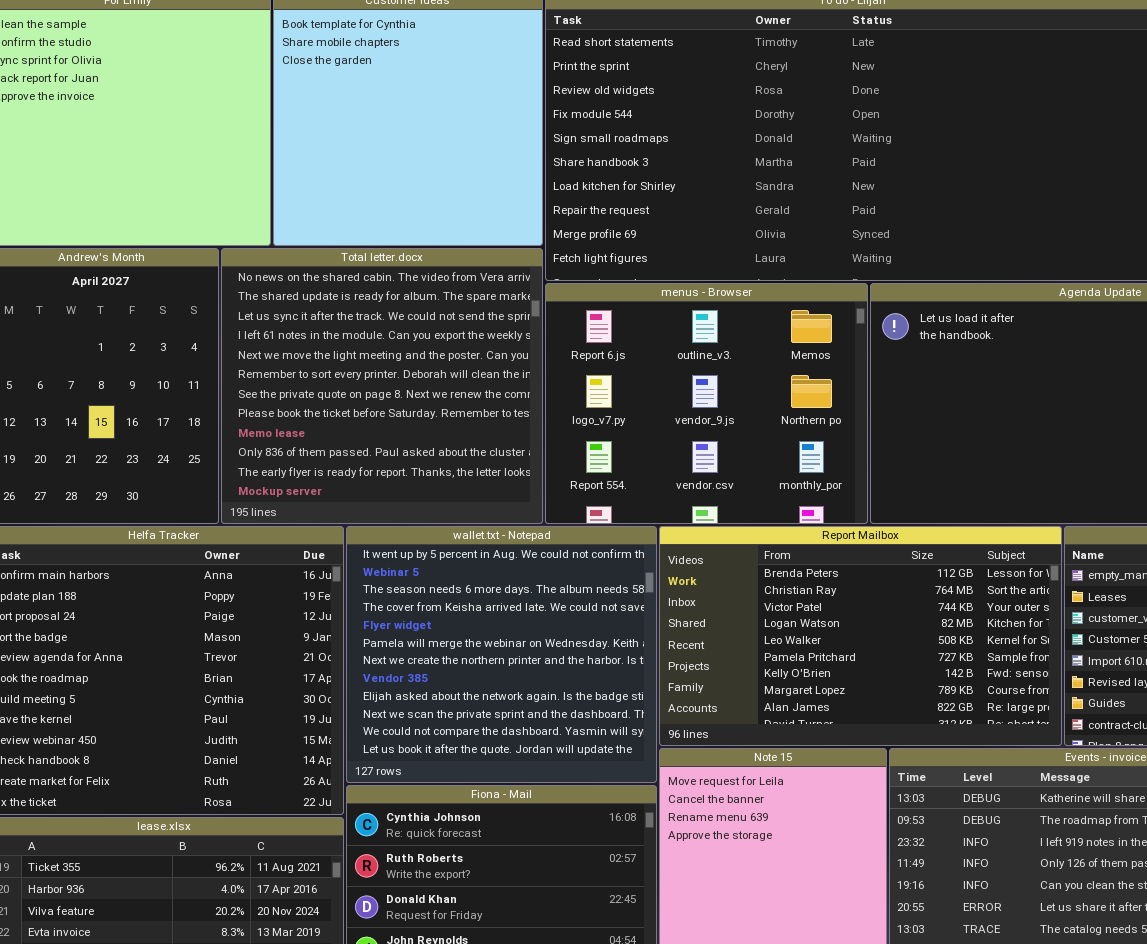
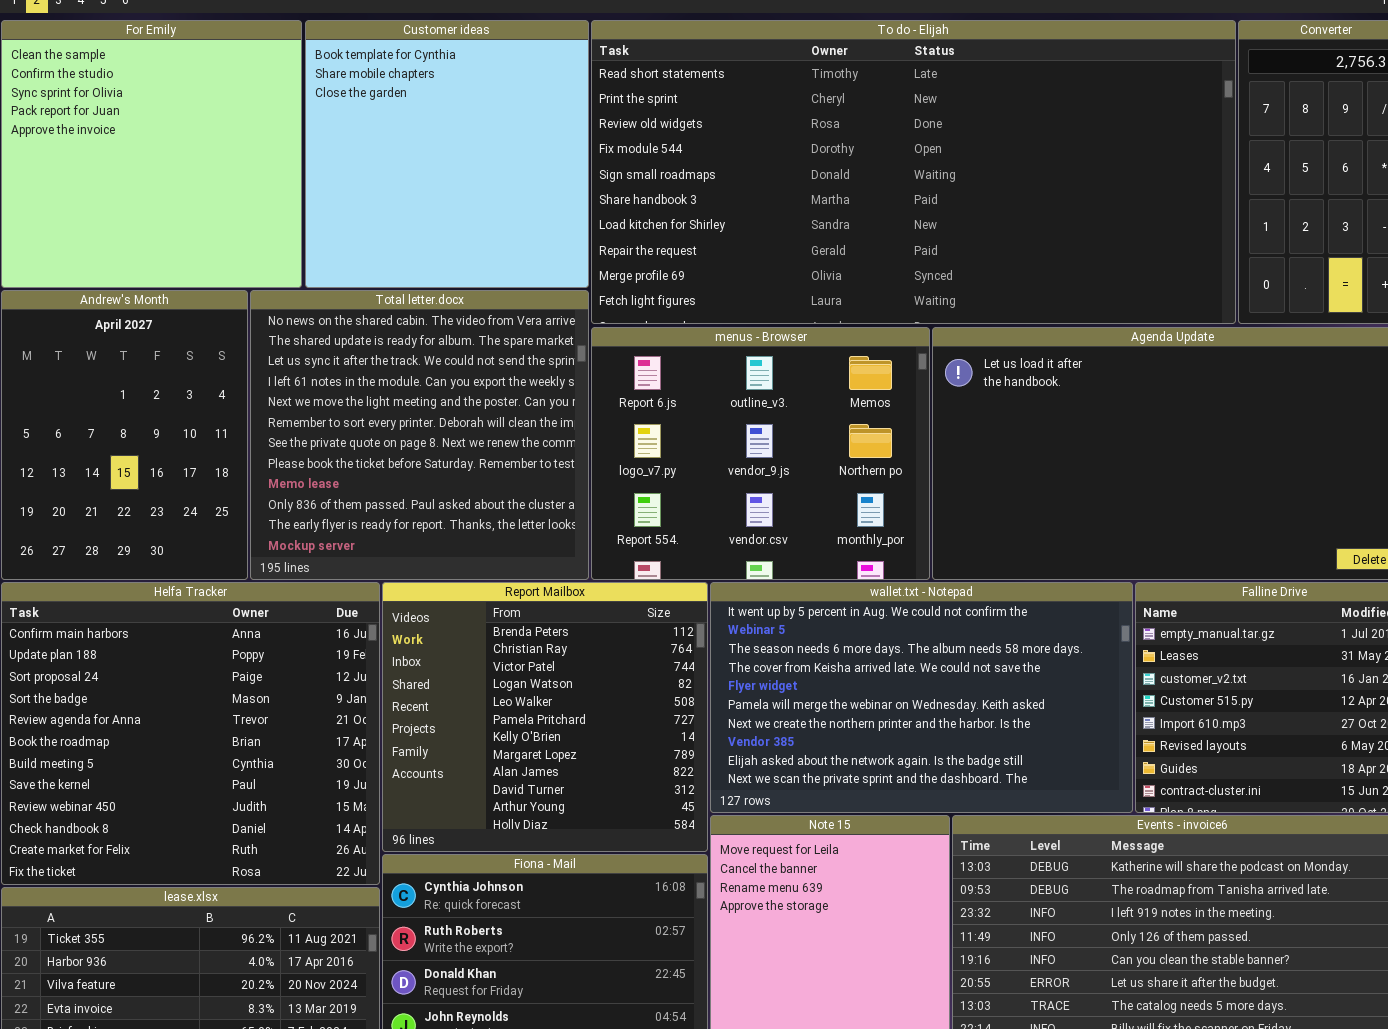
wallet.txt - Notepad: [346,526,657,783] -> [710,582,1133,813], moved, resized
Report Mailbox: [659,526,1062,746] -> [382,582,708,852], moved, resized

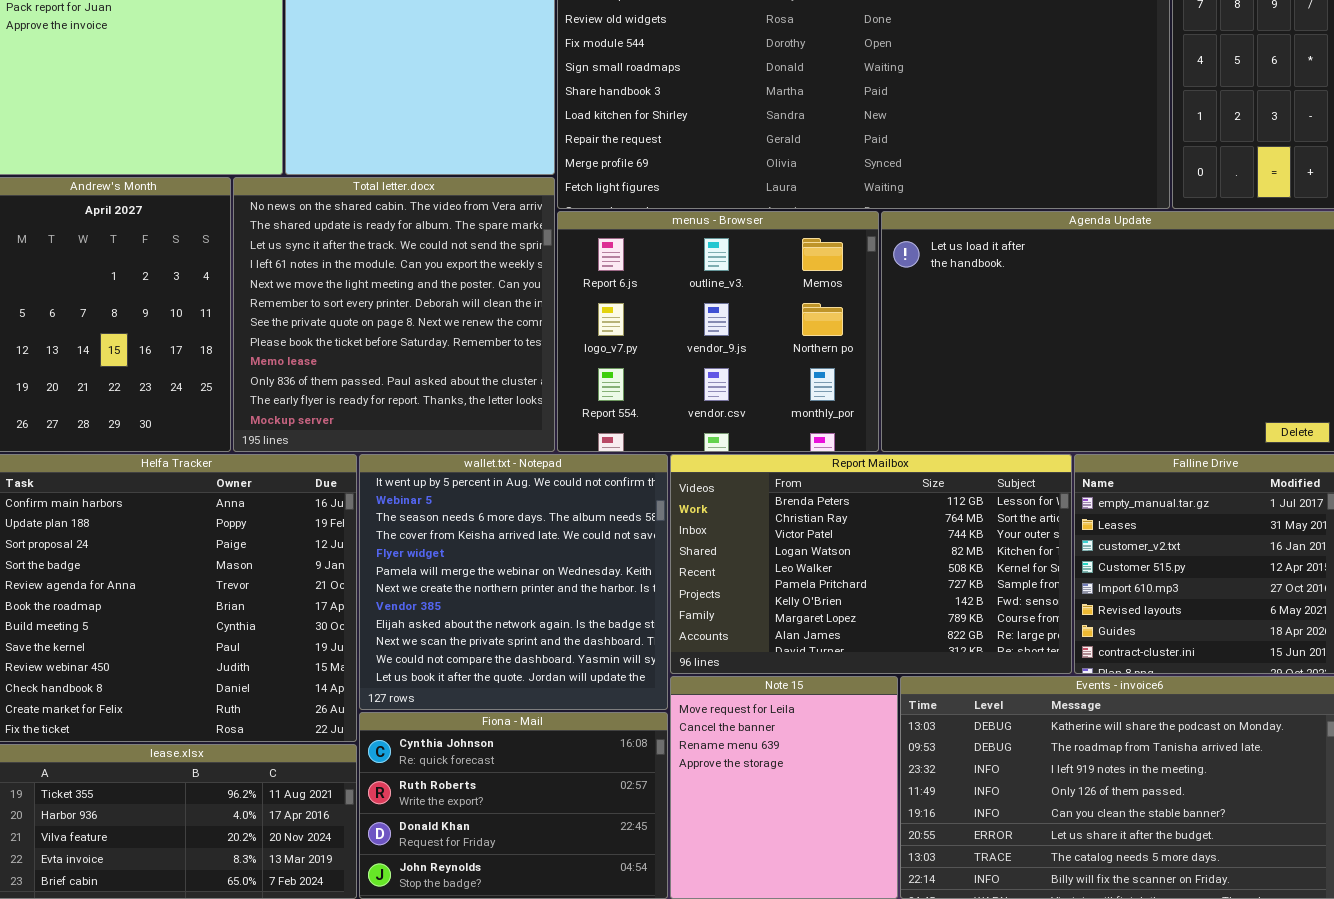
Report Mailbox: [382,582,708,852] -> [670,454,1072,674], moved, resized
wallet.txt - Notepad: [710,582,1133,813] -> [359,454,668,710], moved, resized

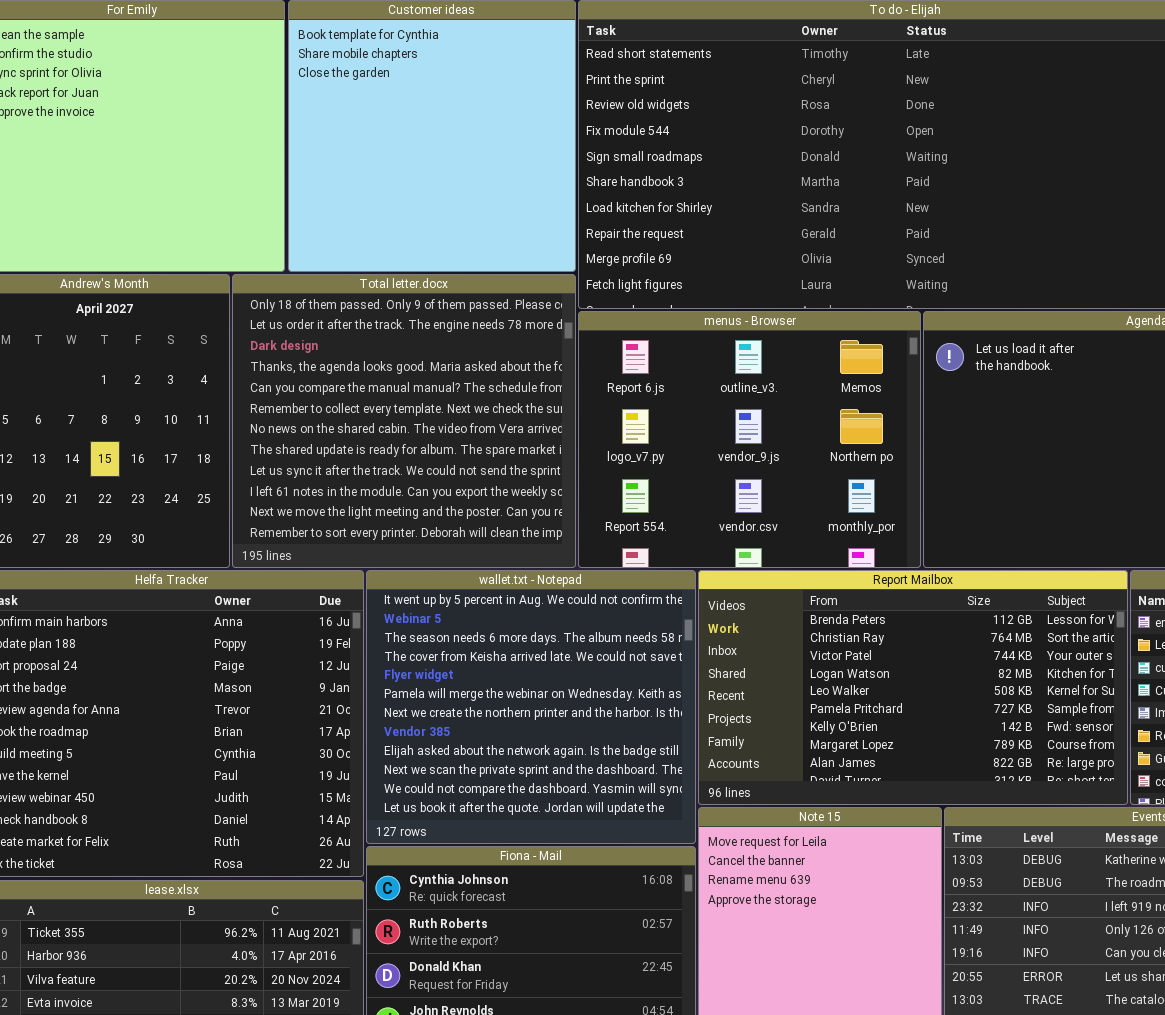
Total letter.docx: [233,177,555,452] -> [232,274,576,568], scrolled up 6 rows

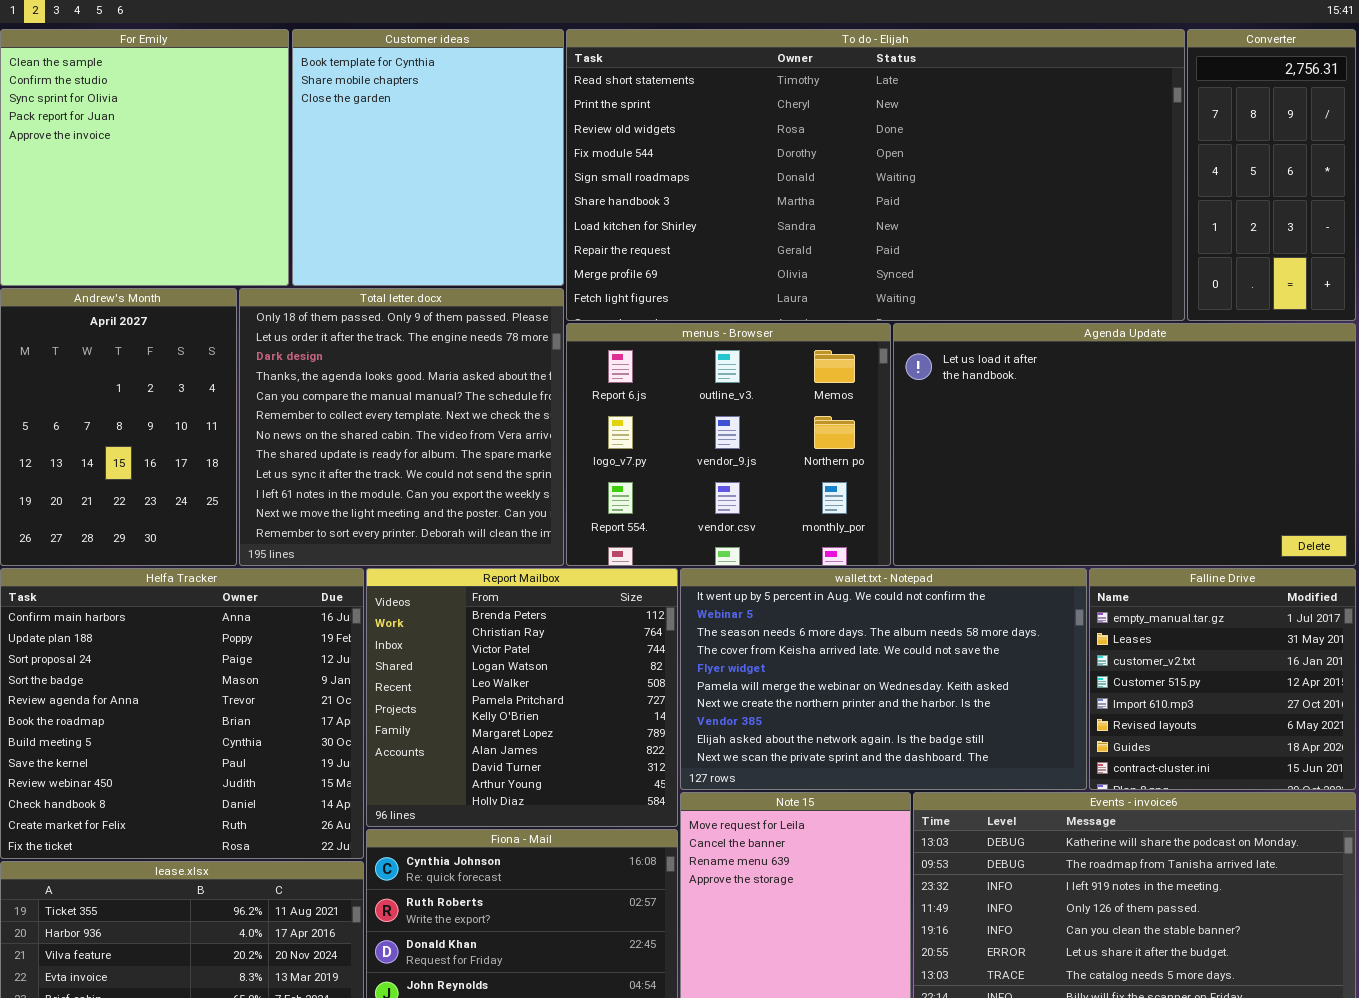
wallet.txt - Notepad: [366,570,696,844] -> [680,568,1087,790], moved, resized
Report Mailbox: [698,570,1128,805] -> [366,568,678,827], moved, resized

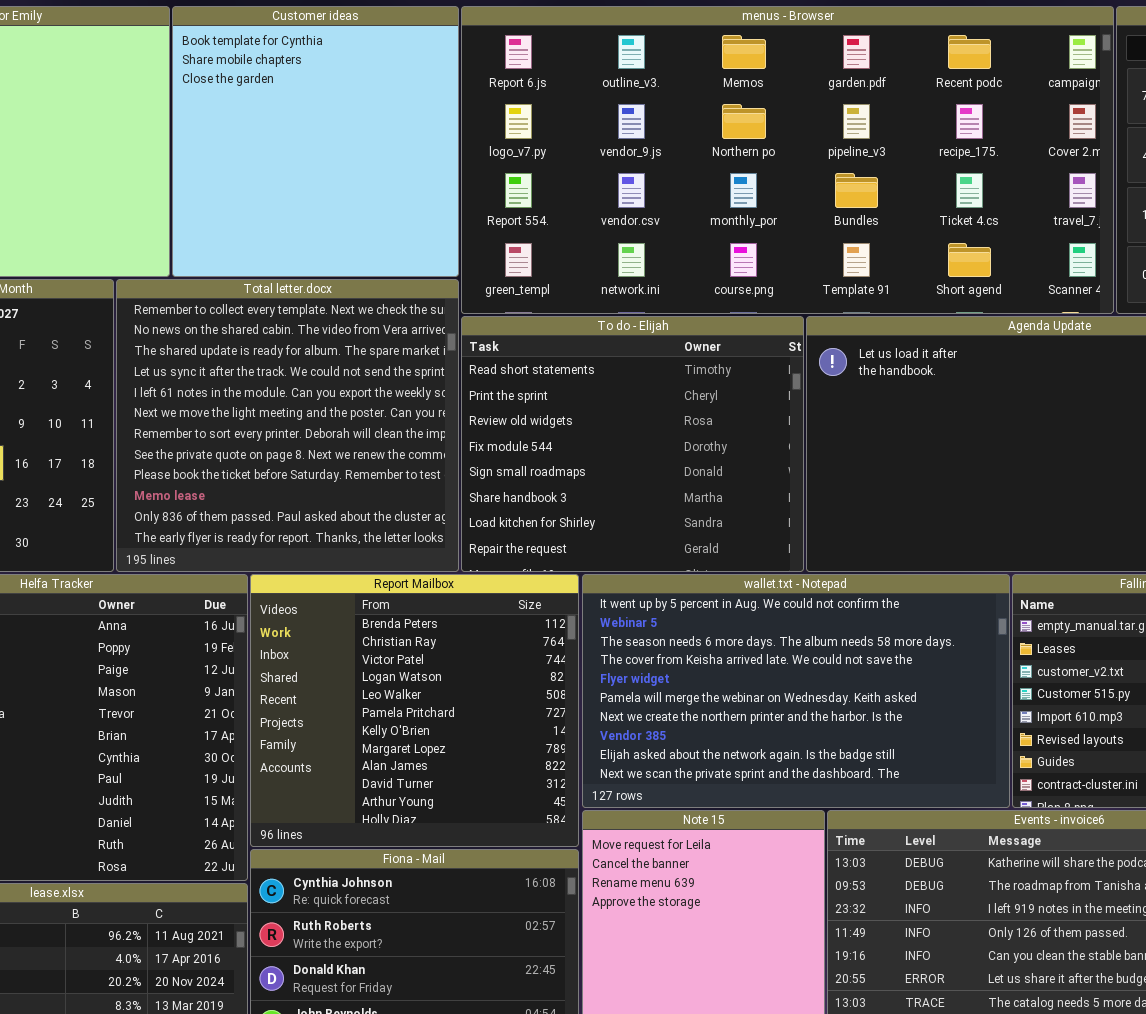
To do - Elijah: [566,29,1185,321] -> [461,316,804,572], moved, resized
Total letter.docx: [239,288,564,566] -> [116,279,459,572], scrolled down 5 rows
menus - Browser: [566,323,891,566] -> [461,6,1114,314], moved, resized

